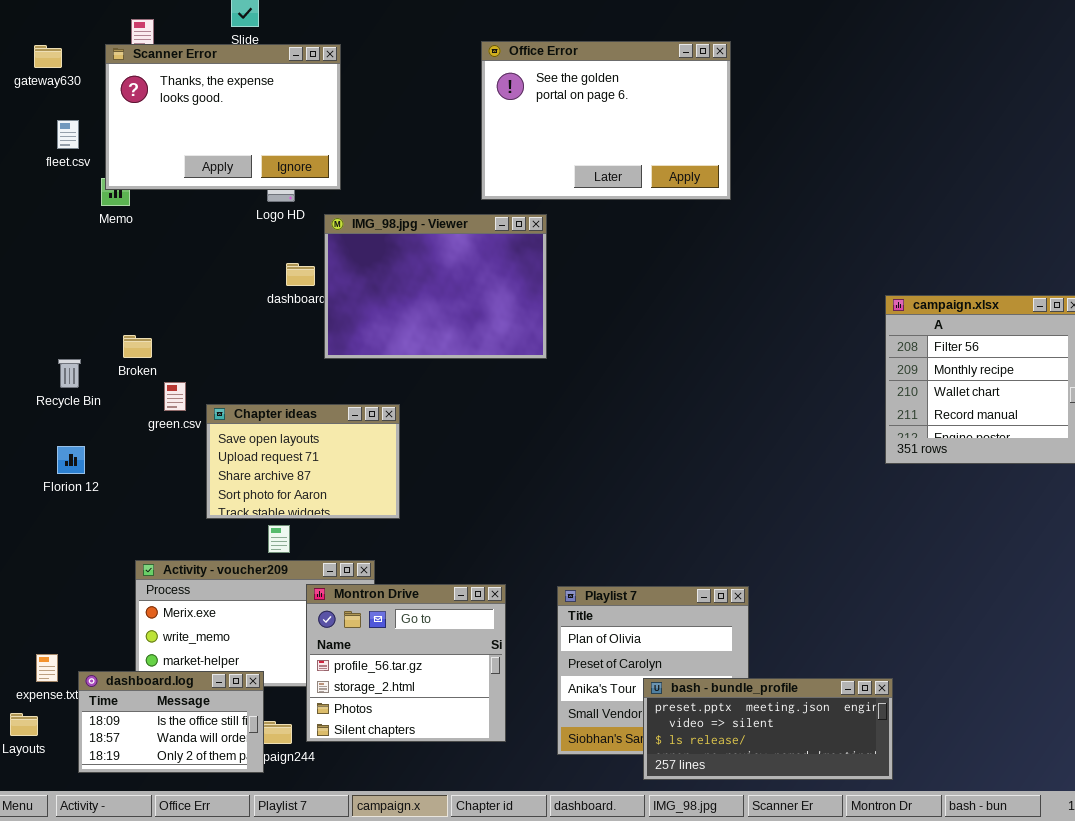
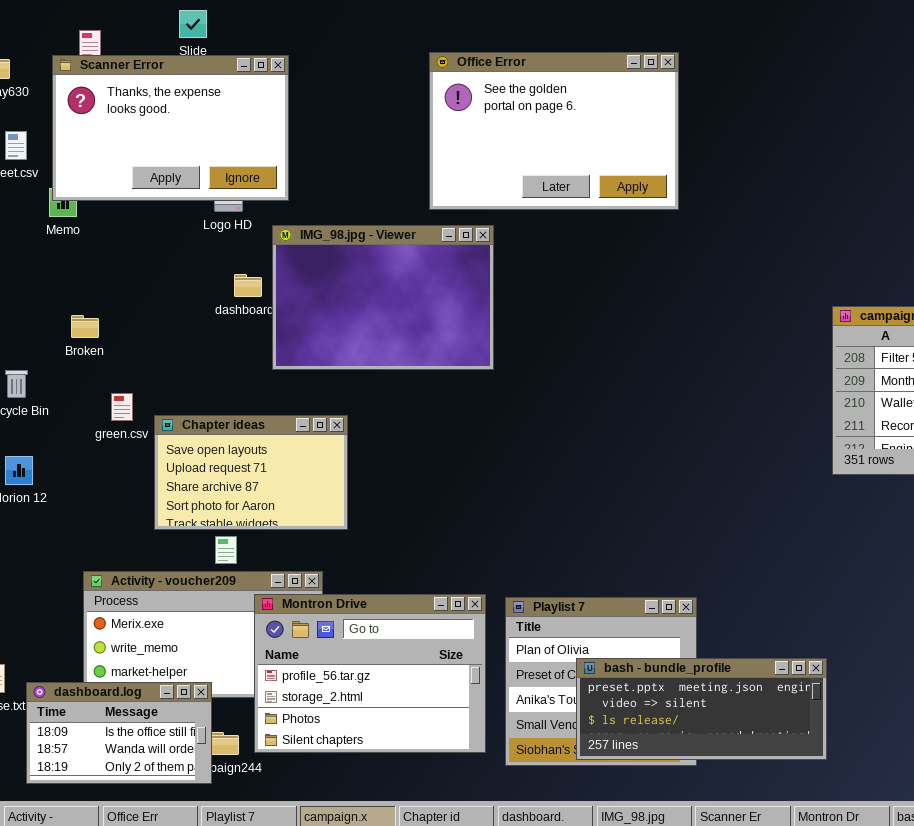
Broken: [123,335,152,358] -> [71,315,99,338], moved
Montron Drive: [306,584,506,742] -> [254,594,486,753], resized
bash - bundle_profile: [643,678,893,780] -> [576,658,827,760], moved

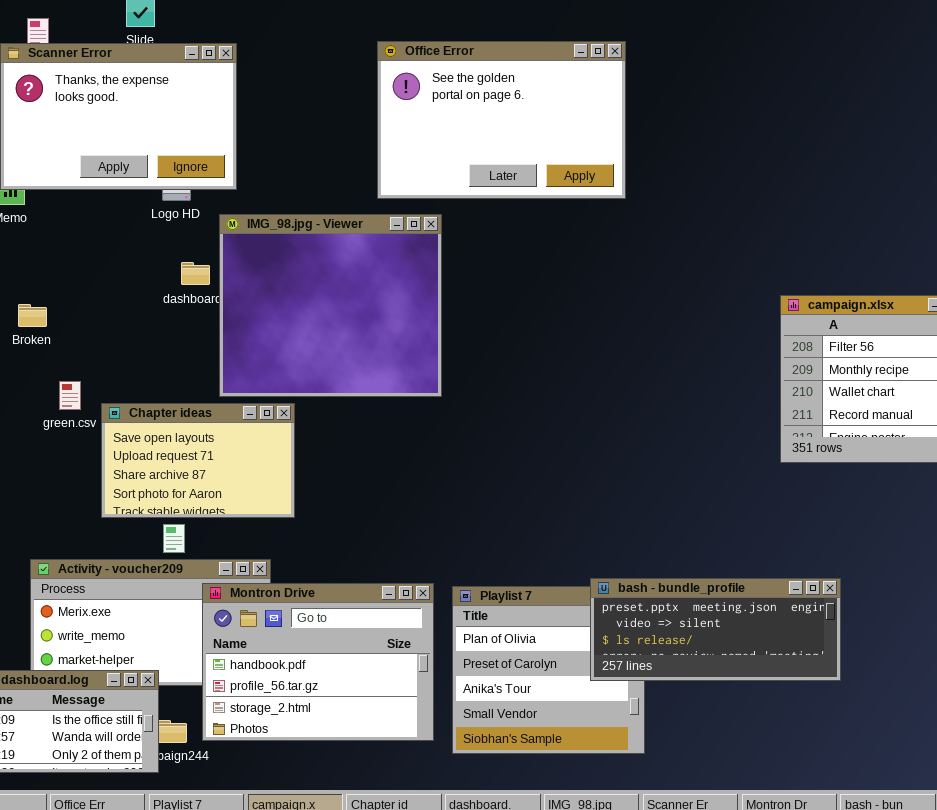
IMG_98.jpg - Viewer: [272,225,494,370] -> [219,214,442,397], resized
Montron Drive: [254,594,486,753] -> [202,583,434,741], scrolled up 1 row
bash - bundle_profile: [576,658,827,760] -> [590,578,841,681], moved

